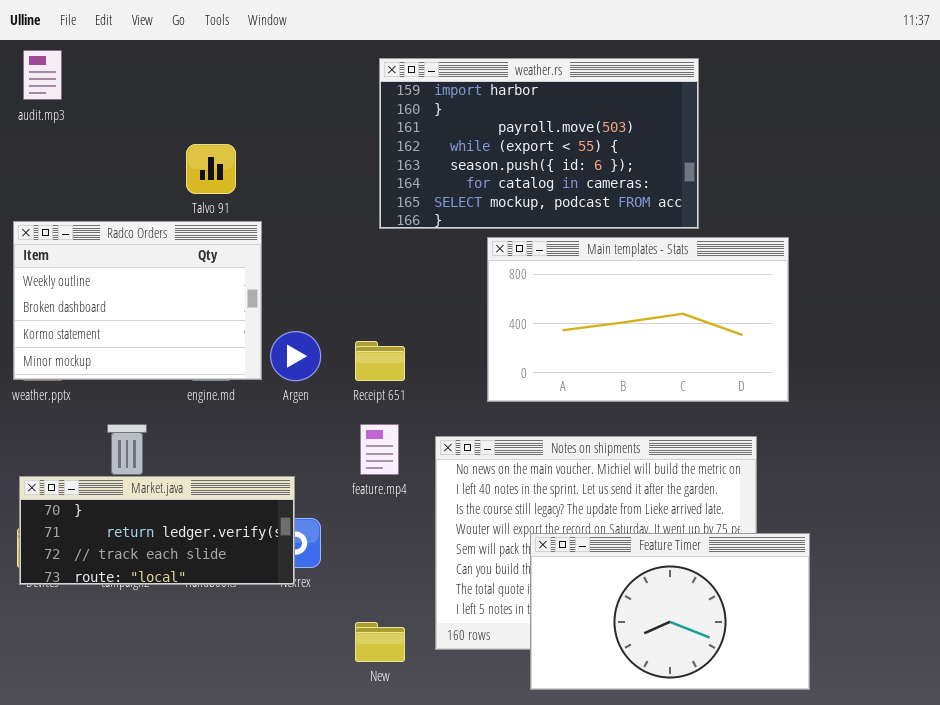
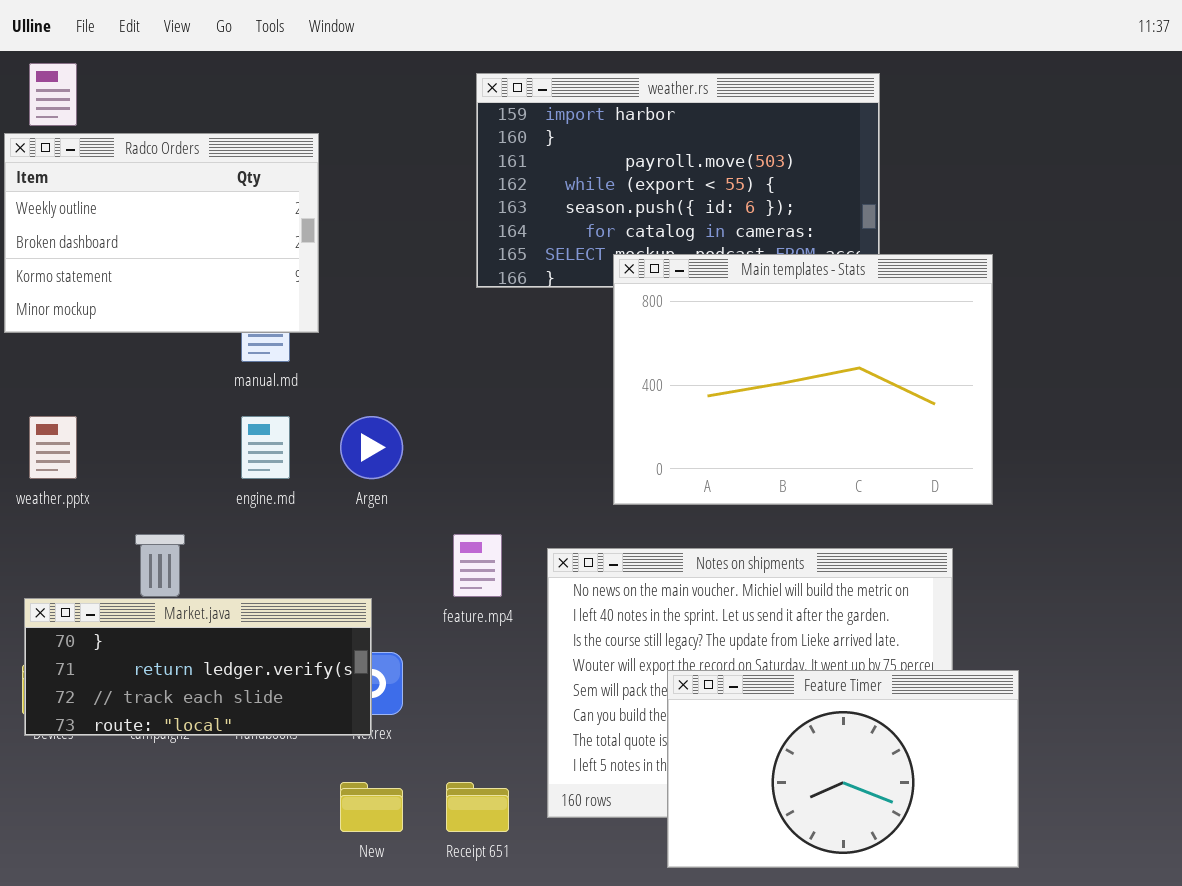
Radco Orders: [13,221,262,380] -> [4,133,319,333], moved
Main templates - Stats: [487,237,789,402] -> [613,254,993,505], resized
Receipt 651: [355,341,405,381] -> [446,782,509,832], moved
New: [355,622,405,662] -> [340,782,403,832], moved

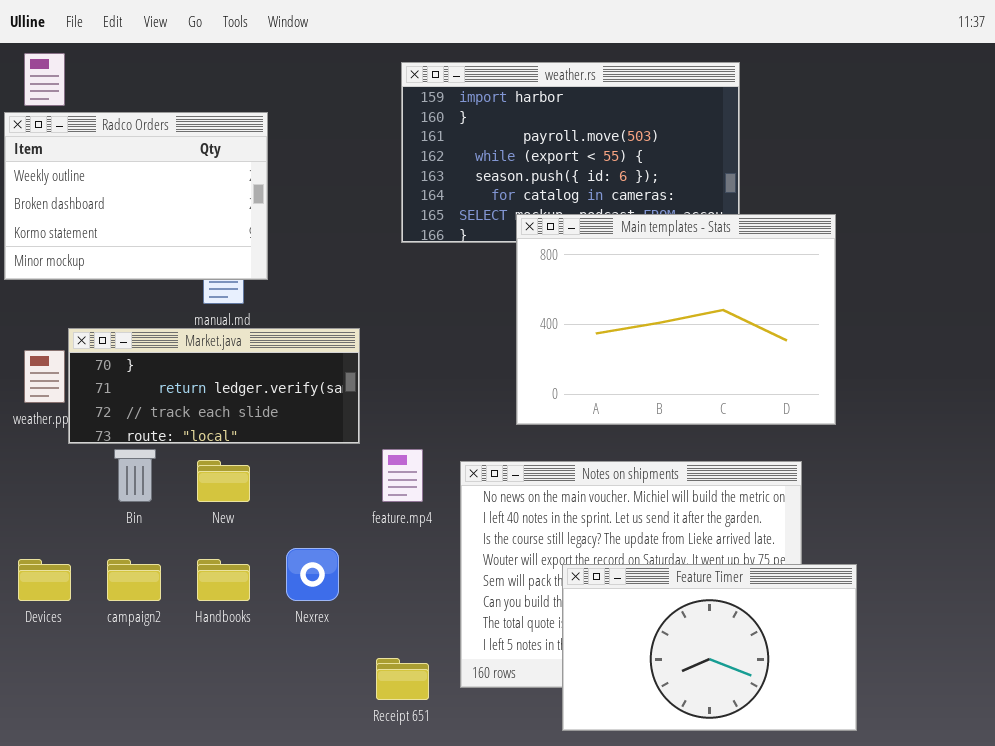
Market.java: [24,598,372,736] -> [68,328,360,444], moved
New: [340,782,403,832] -> [197,460,250,502], moved

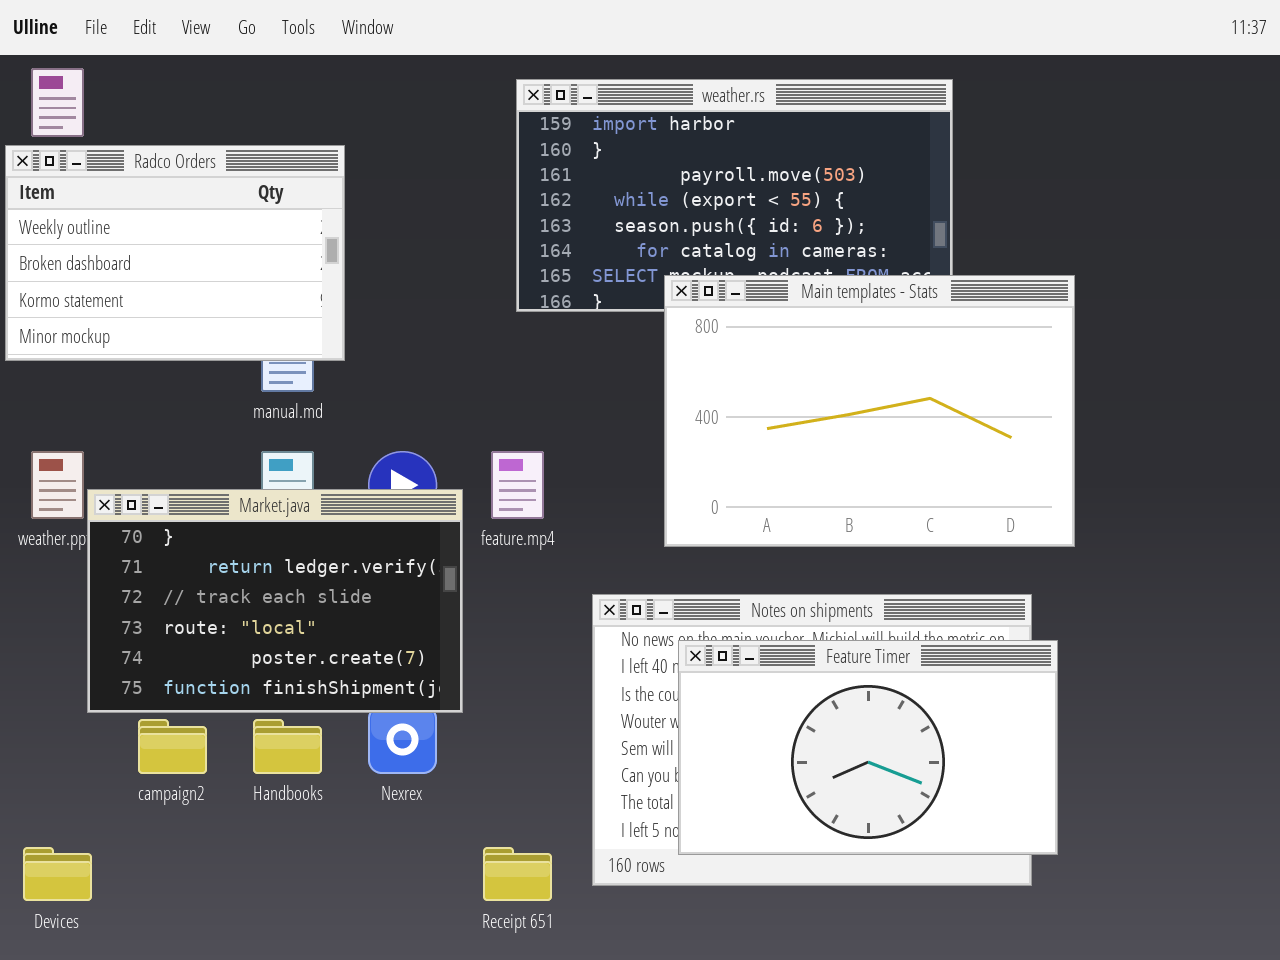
Market.java: [68,328,360,444] -> [87,489,463,713], moved, resized
feature.mp4: [382,449,423,502] -> [491,451,544,519], moved
Devices: [18,559,71,601] -> [23,847,92,901], moved
Feature Timer: [562,564,857,731] -> [678,640,1058,855], moved

